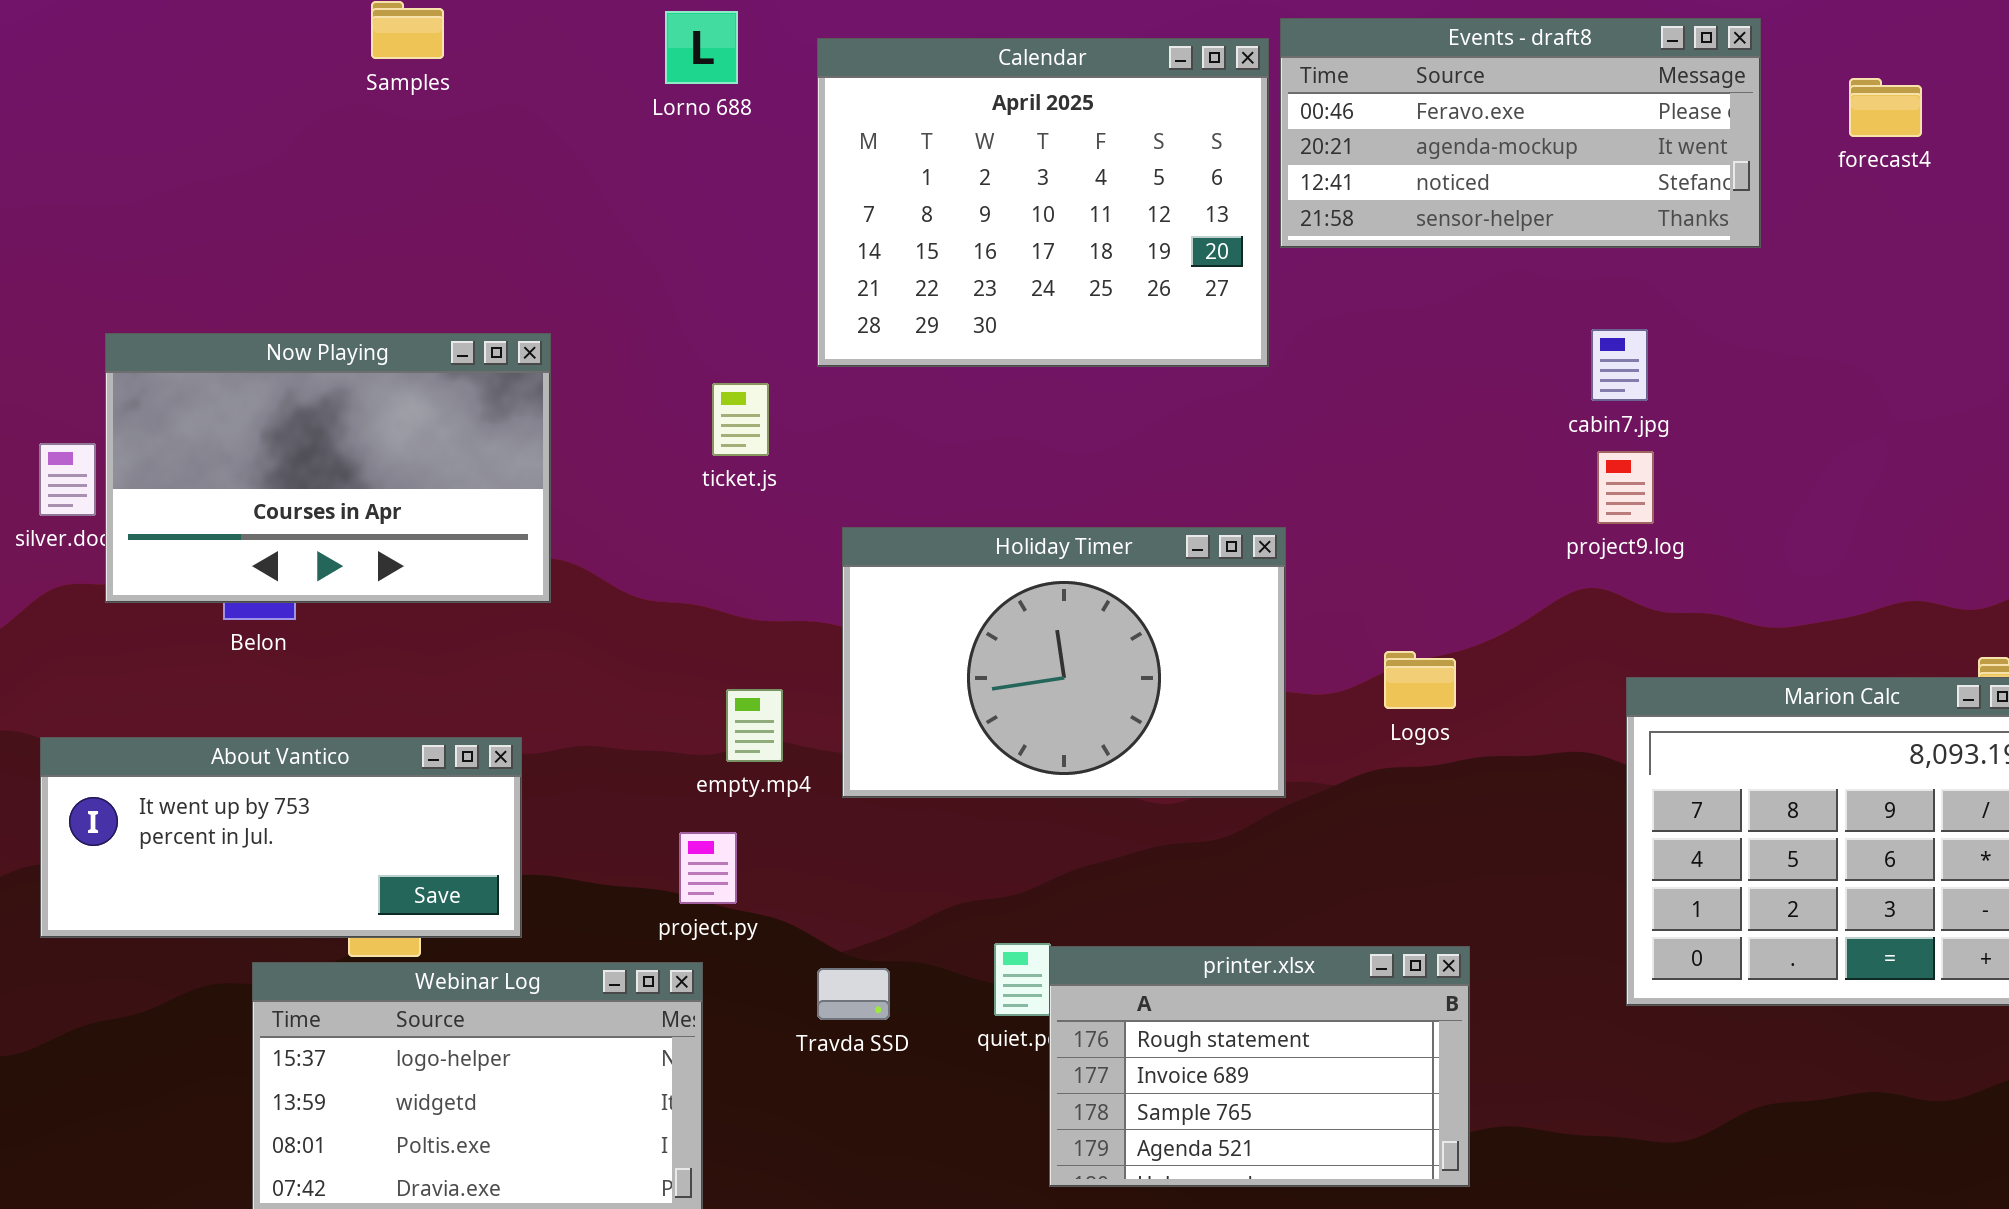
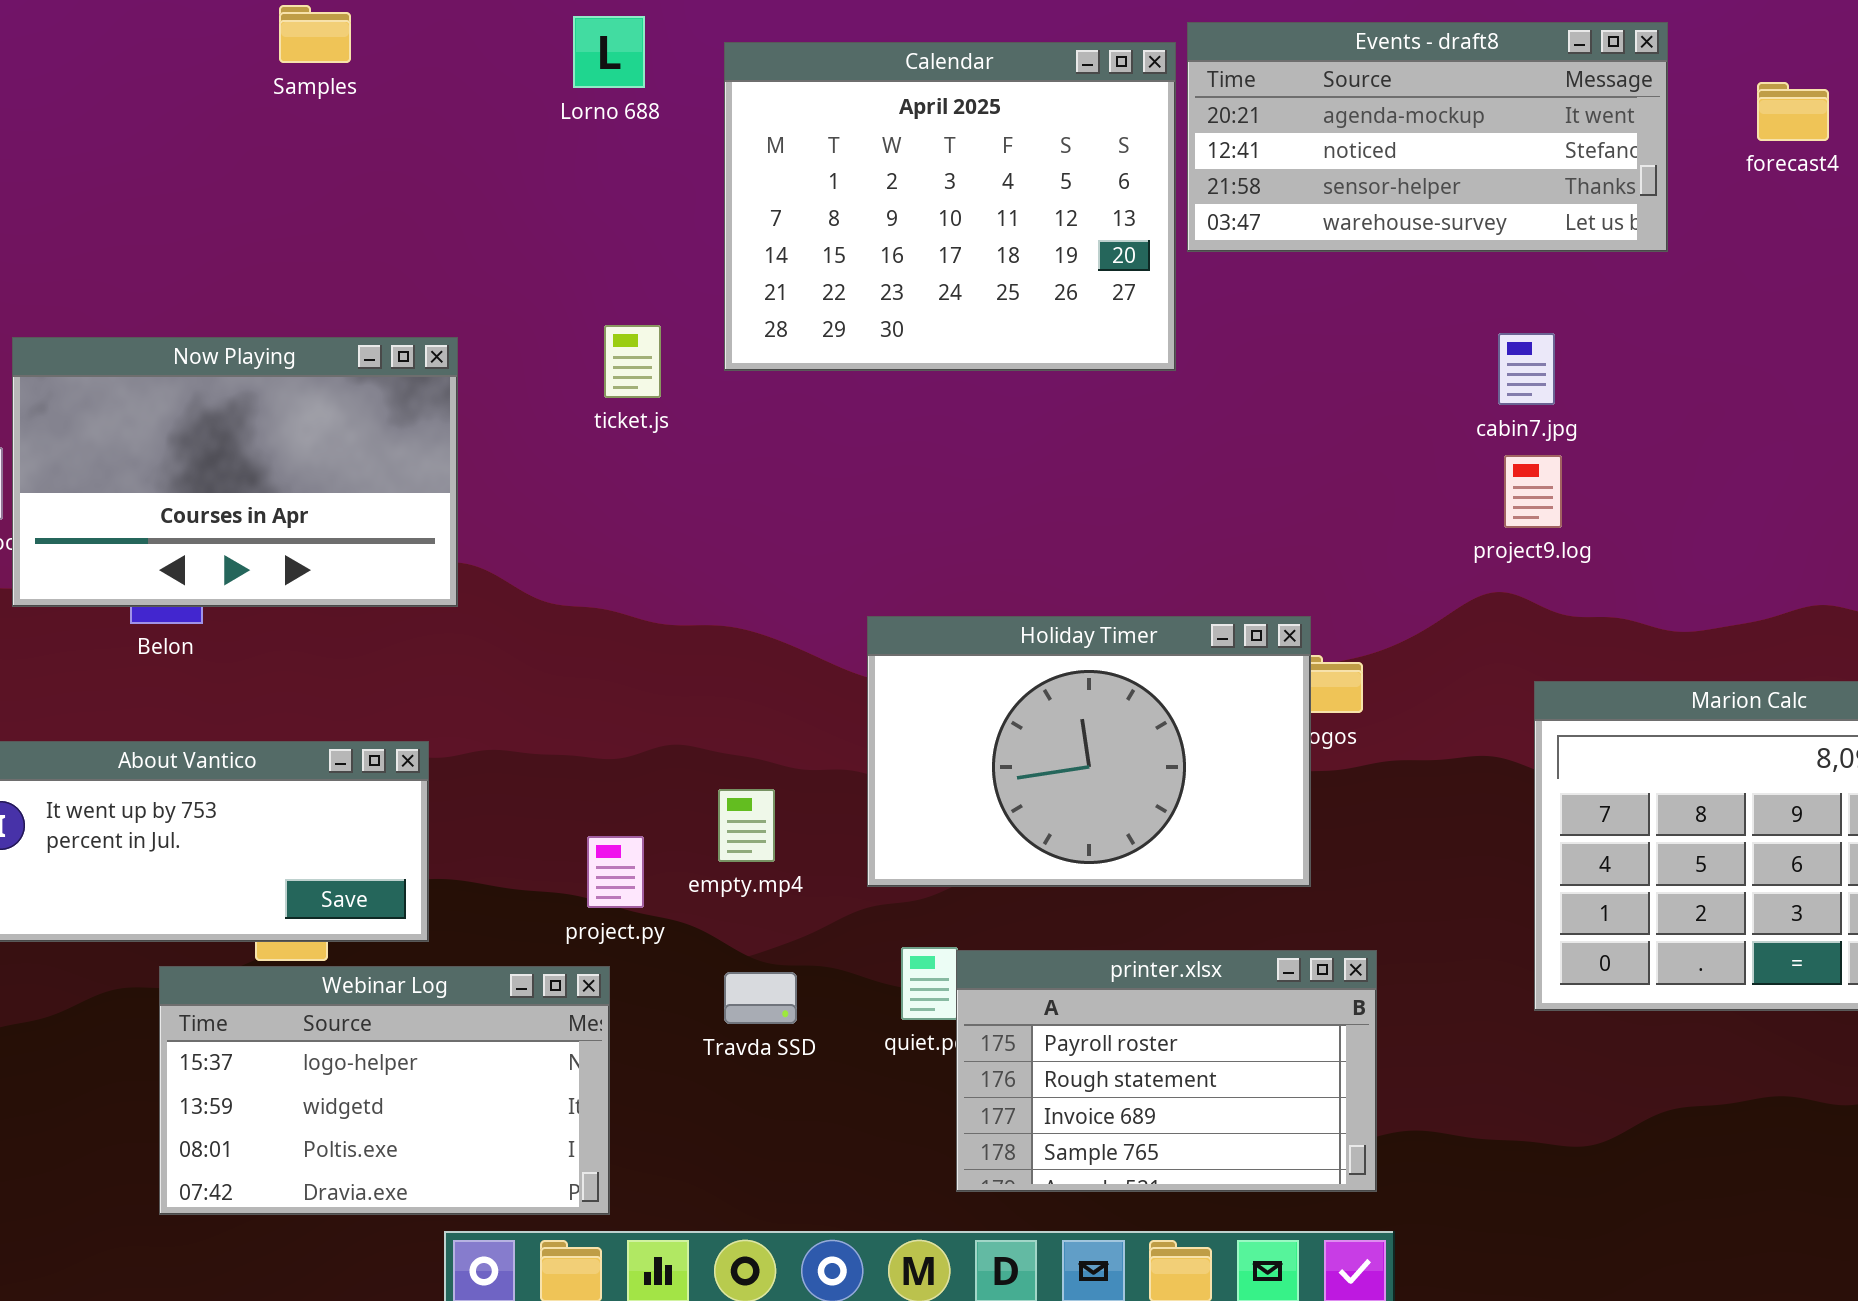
Events - draft8: [1280,18,1761,248] -> [1187,22,1668,252], scrolled down 1 row
ticket.js: [712,383,769,456] -> [604,325,661,398], moved
Holiday Timer: [842,527,1286,798] -> [867,616,1311,887], moved
empty.mp4: [726,689,783,762] -> [718,789,775,862], moved
printer.xlsx: [1049,946,1470,1187] -> [956,950,1377,1192], scrolled up 1 row

